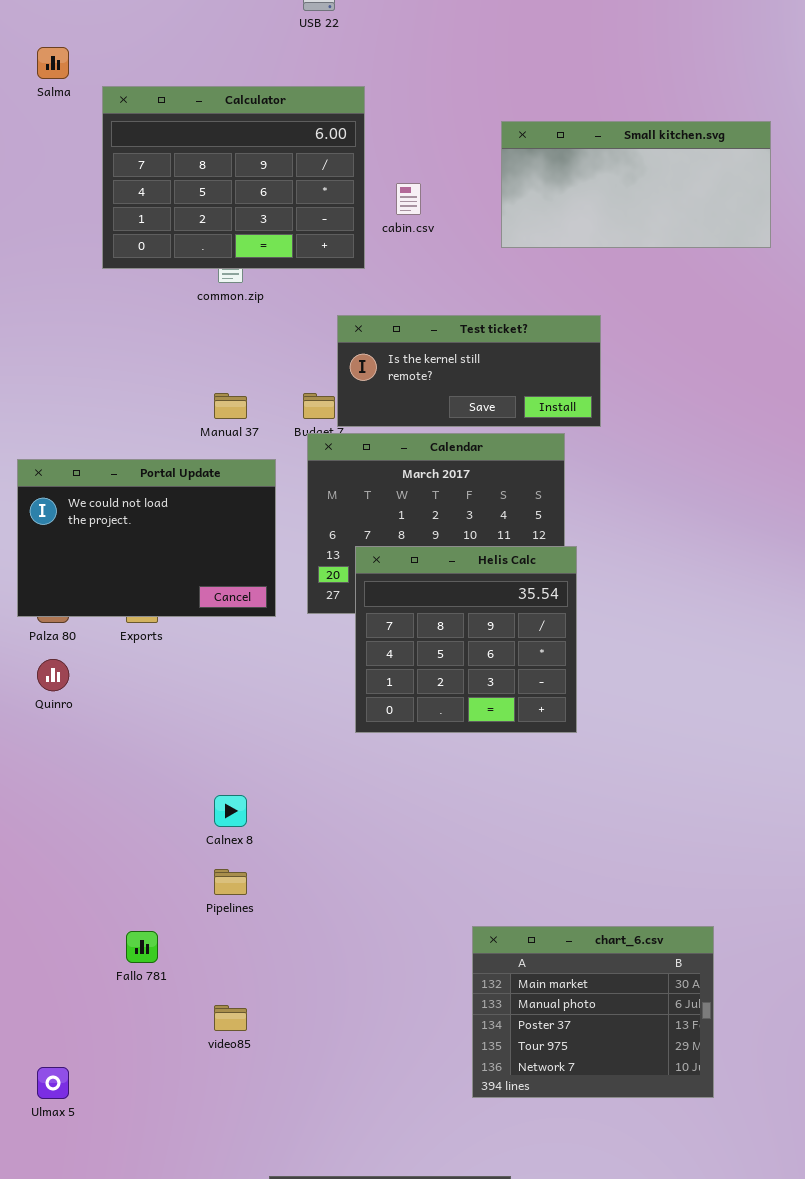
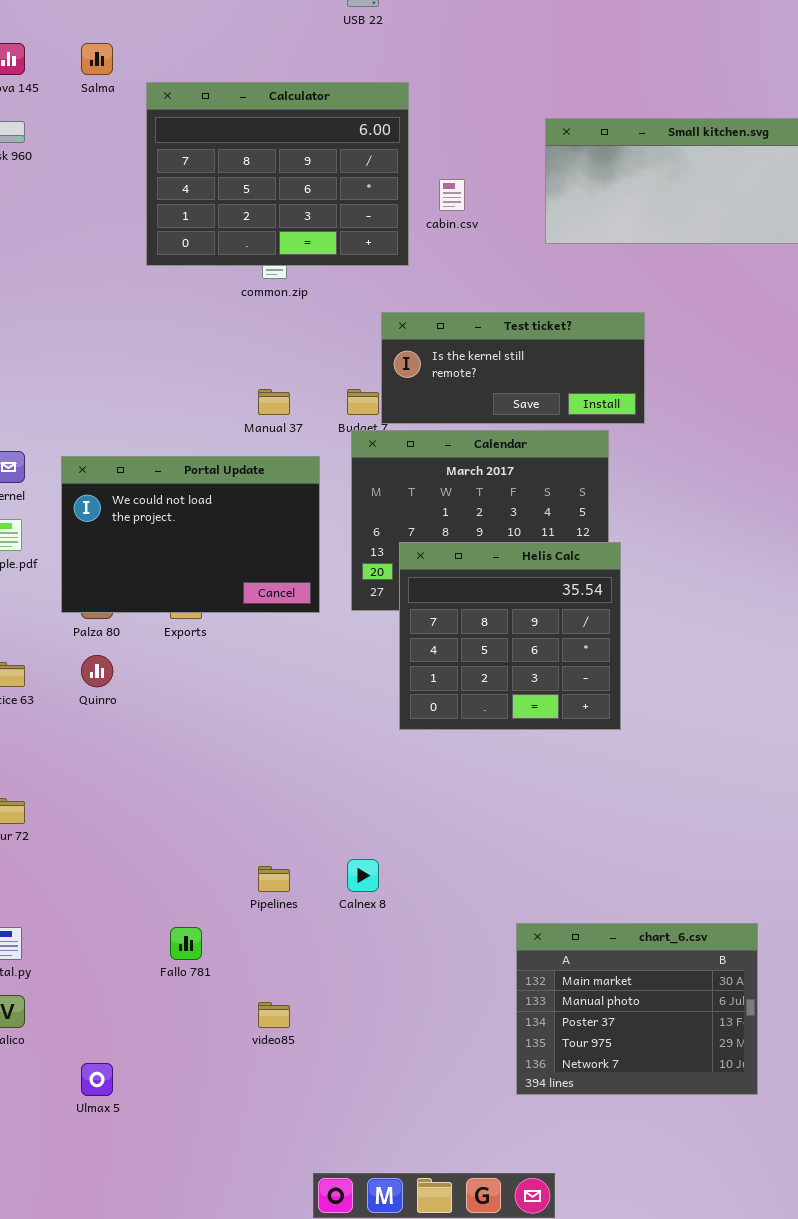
Calnex 8: [214,795,247,827] -> [347,859,379,892], moved

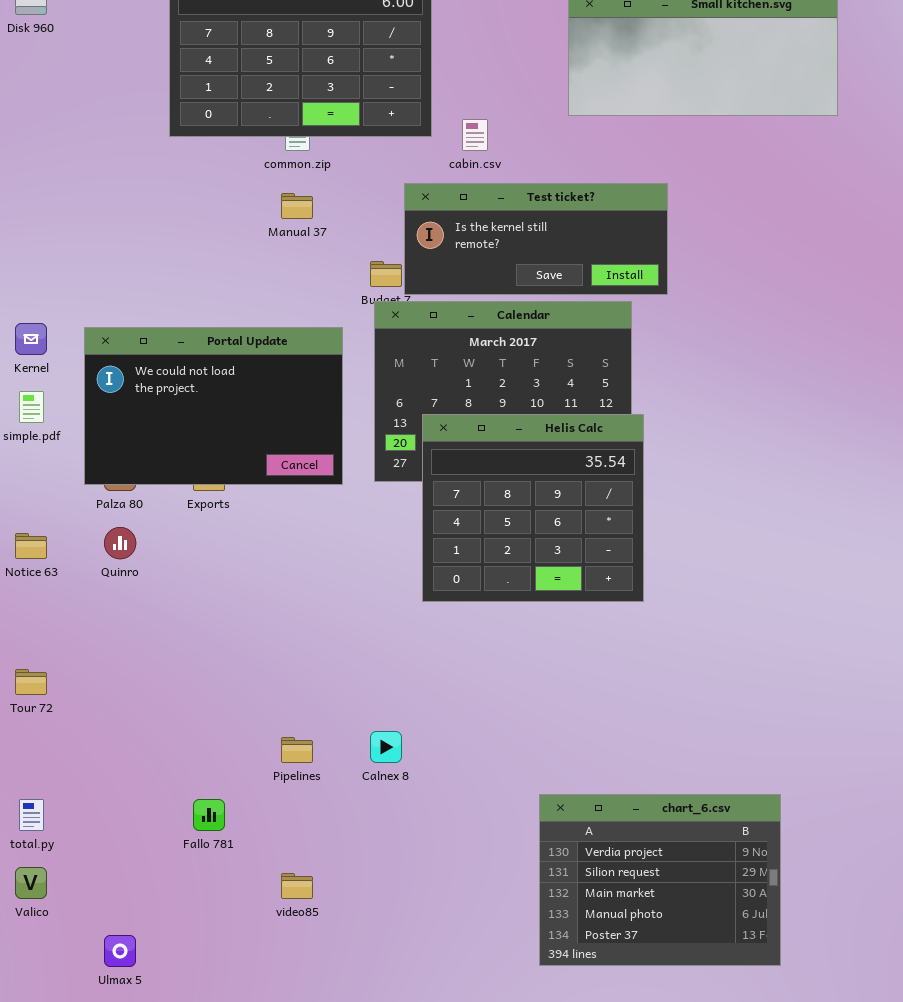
cabin.csv: [439,179,465,211] -> [462,119,488,151], moved
Manual 37: [258,389,290,415] -> [281,193,313,219], moved
chart_6.csv: [516,923,758,1095] -> [539,794,781,966], scrolled up 2 rows

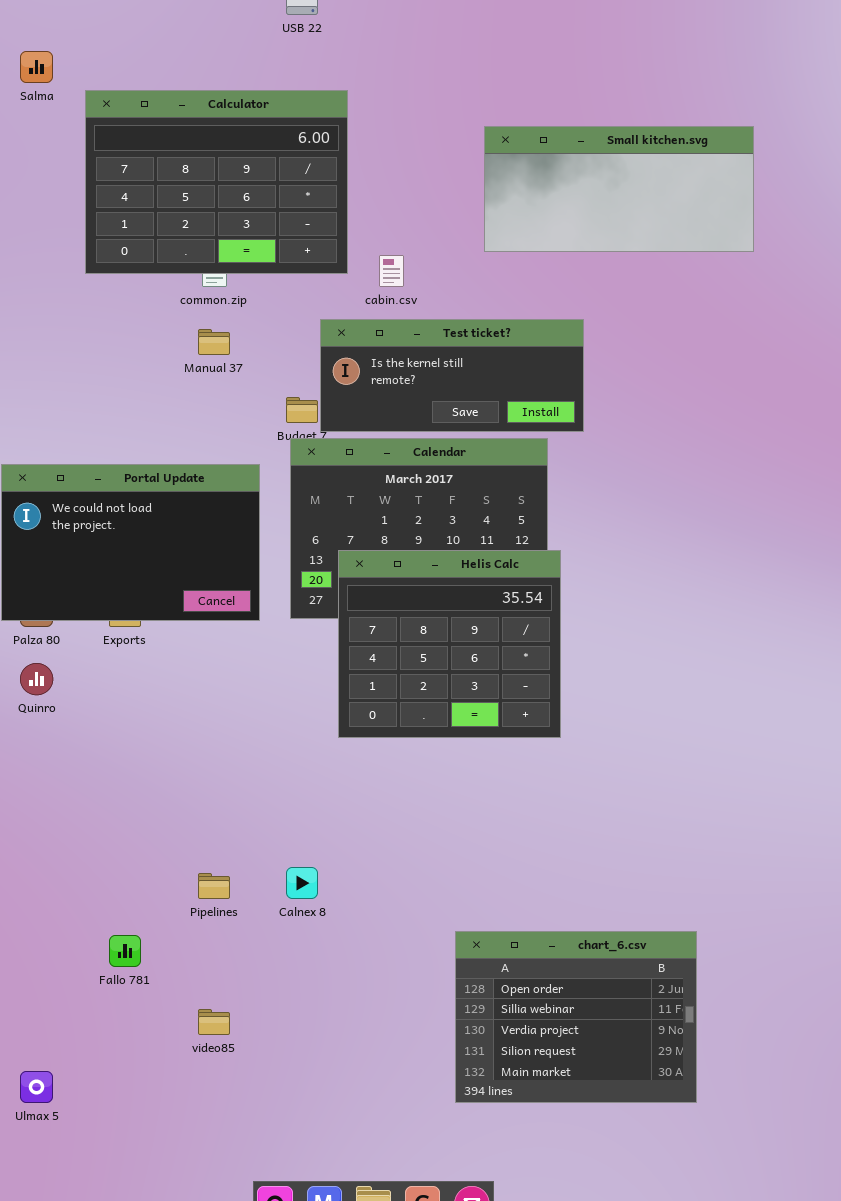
chart_6.csv: [539,794,781,966] -> [455,931,697,1103], scrolled up 2 rows

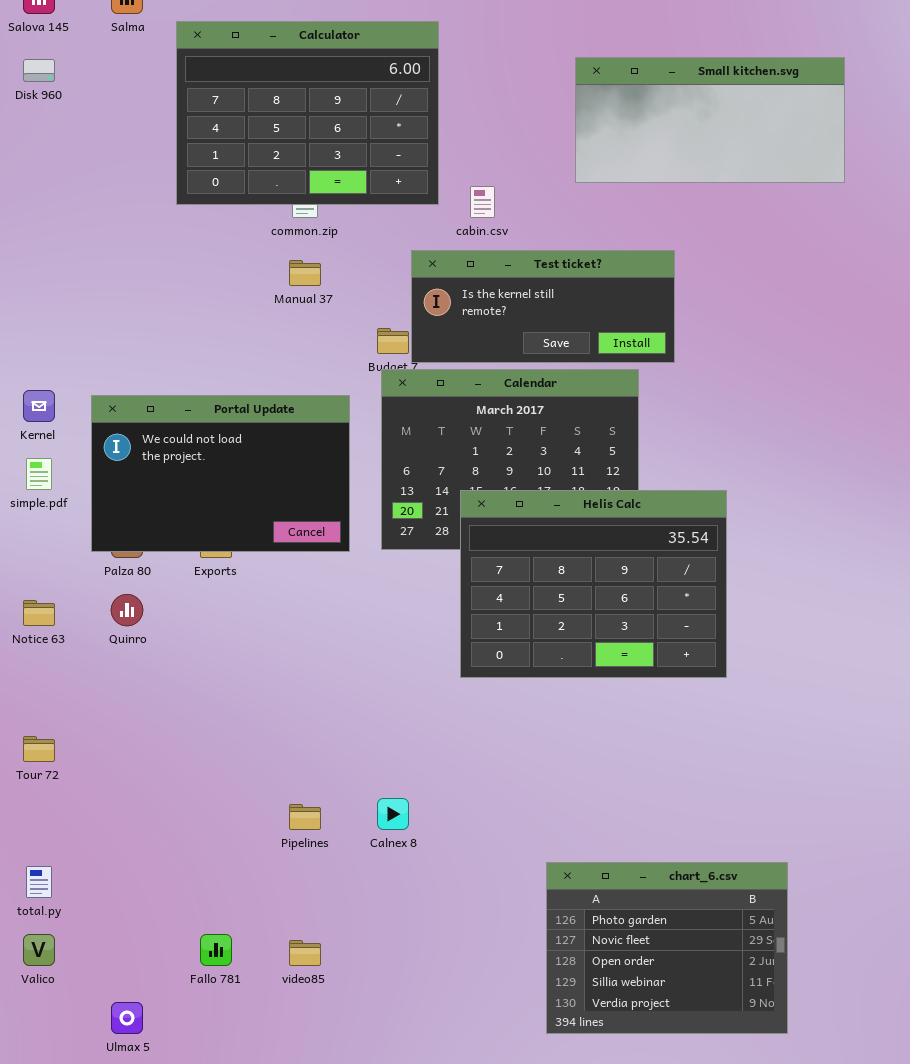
Helis Calc: [338,550,561,738] -> [460,490,727,678], moved, resized
chart_6.csv: [455,931,697,1103] -> [546,862,788,1034], scrolled up 2 rows
Fallo 781: [109,935,141,967] -> [200,934,232,966], moved

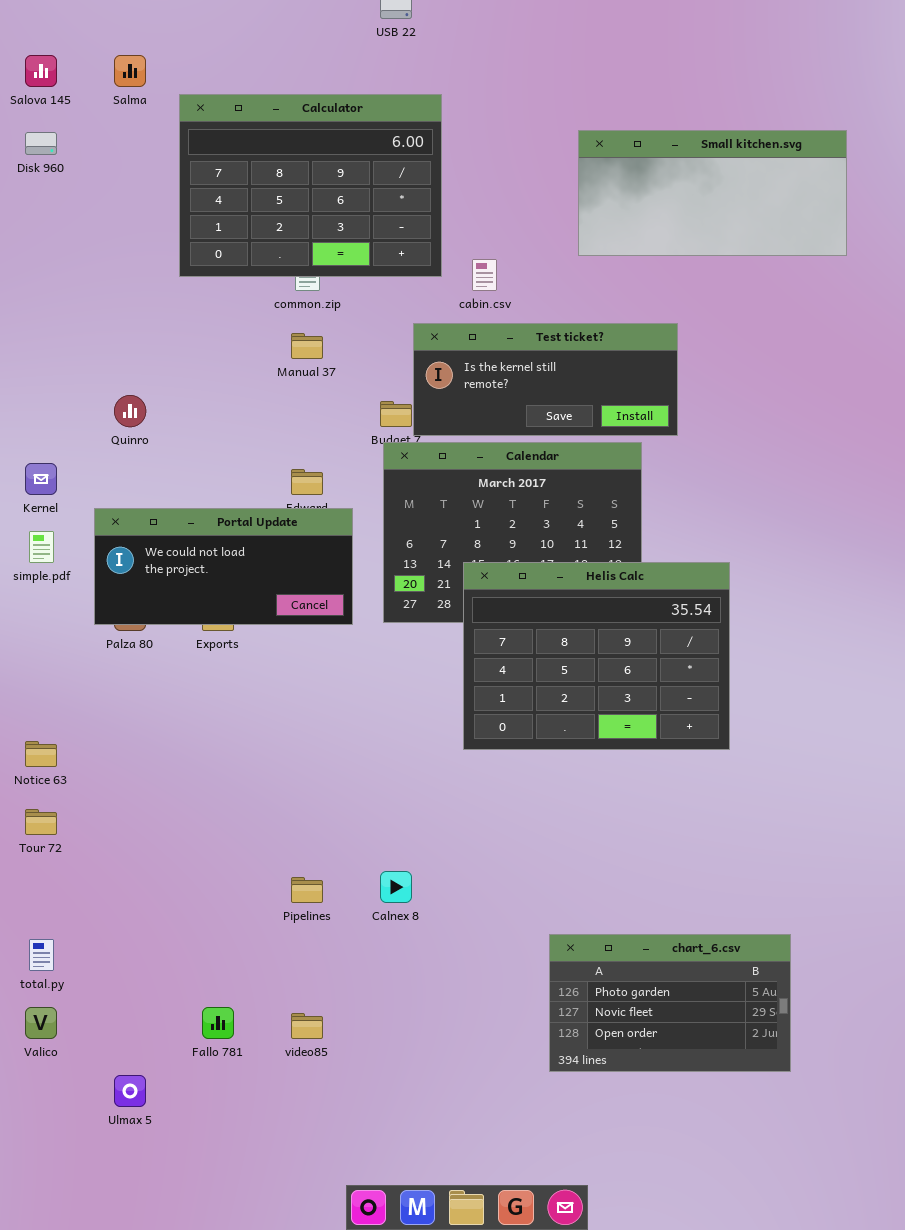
Portal Update: [91,395,350,552] -> [94,508,353,625], resized
Quinro: [111,594,143,626] -> [114,395,146,427], moved
Notice 63: [23,600,55,626] -> [25,741,57,767], moved
chart_6.csv: [546,862,788,1034] -> [549,934,791,1072], resized

